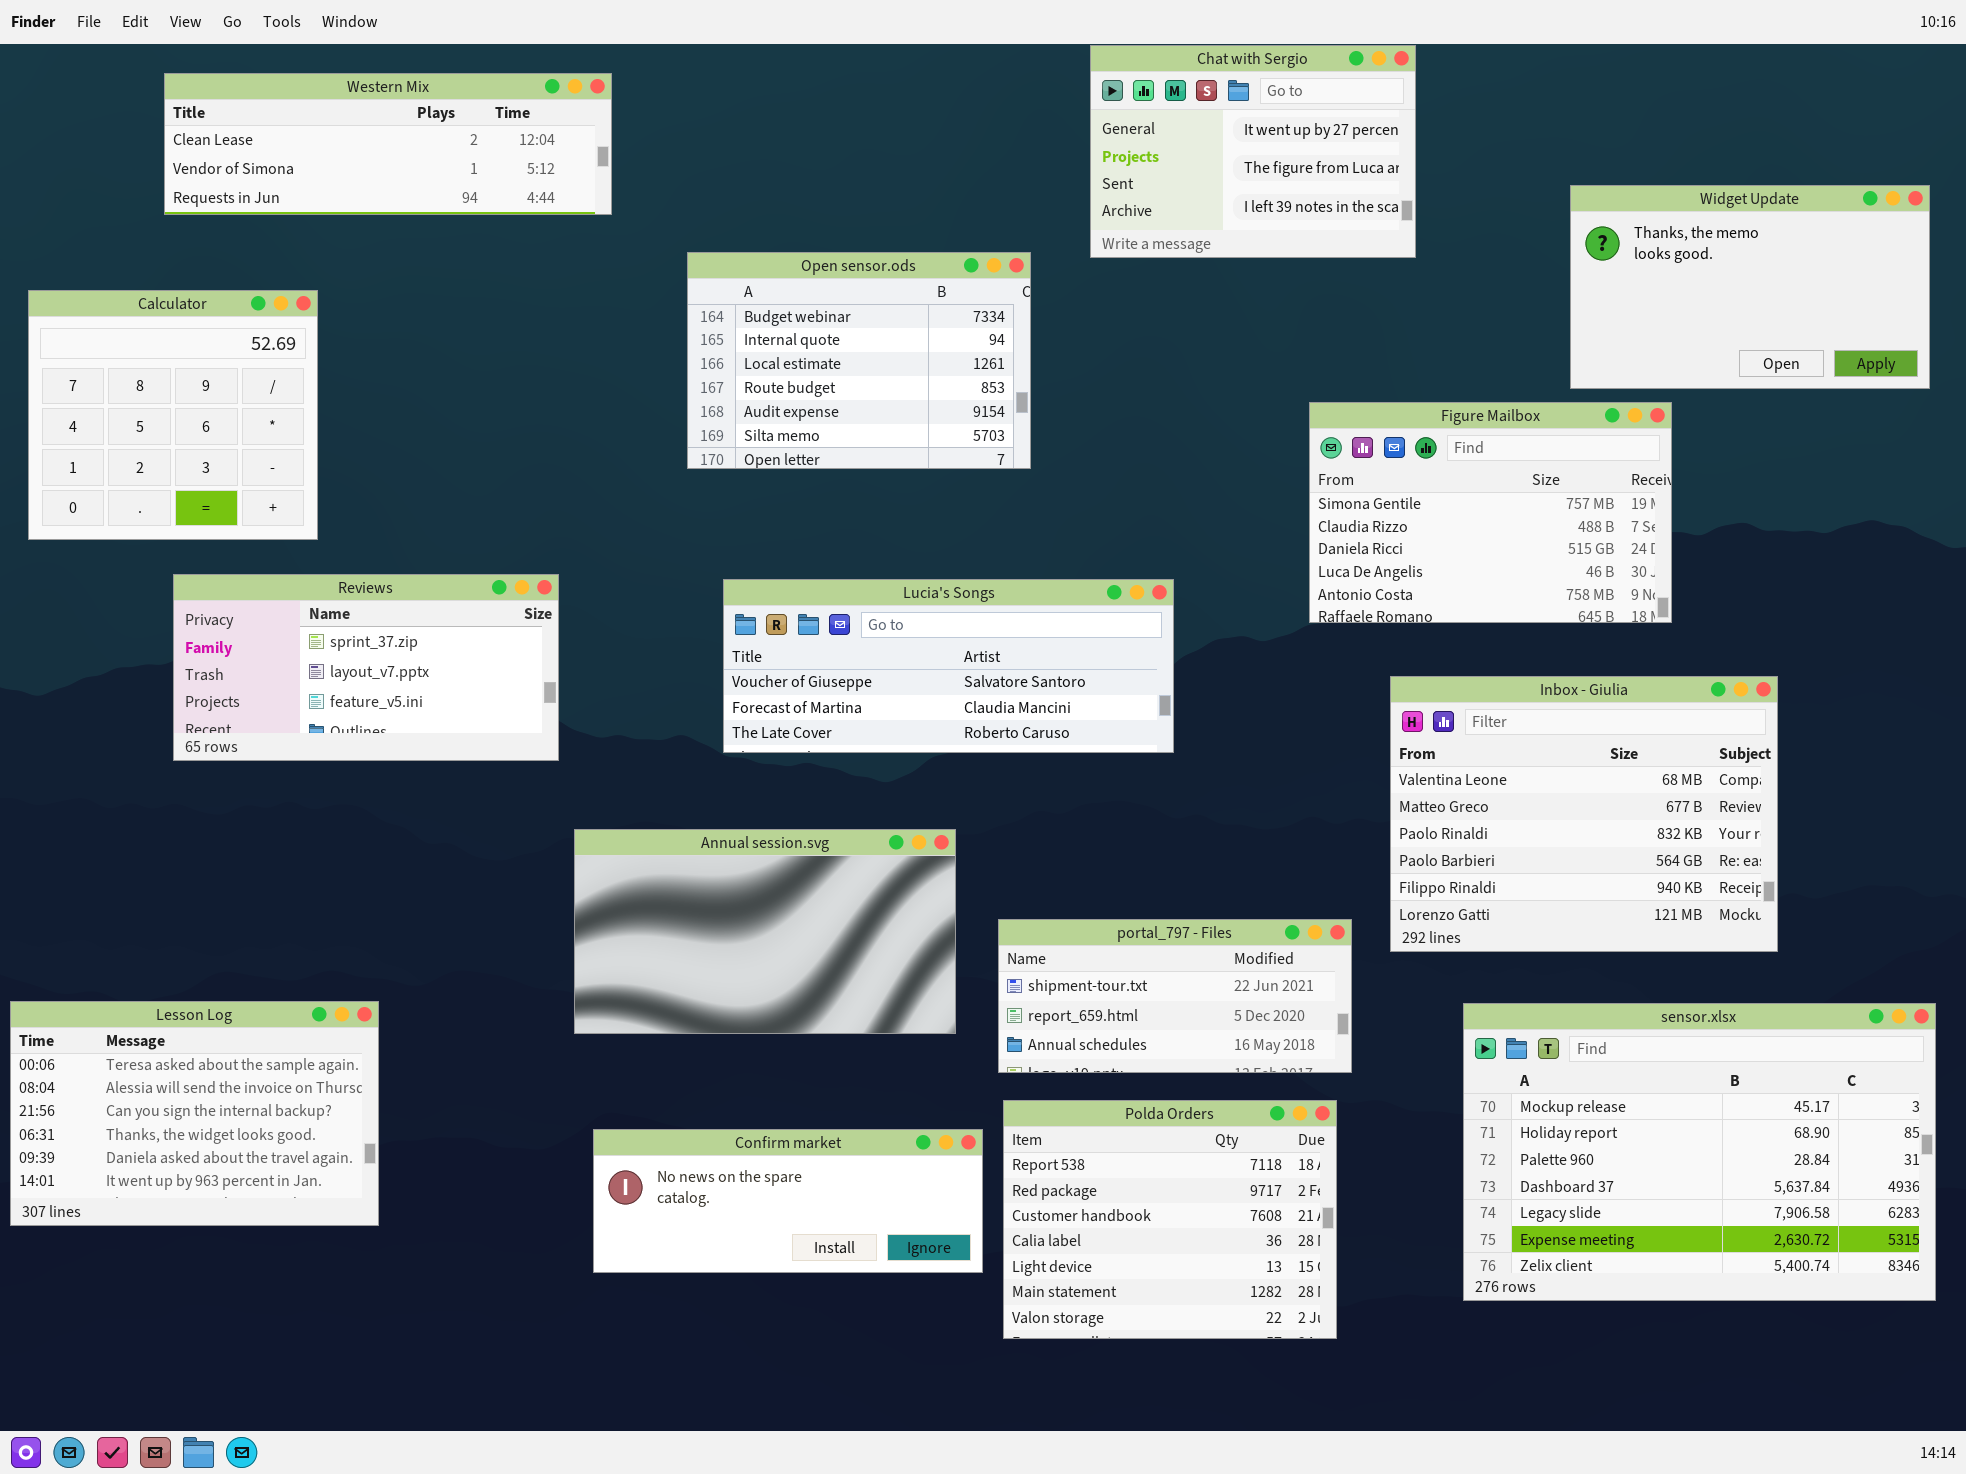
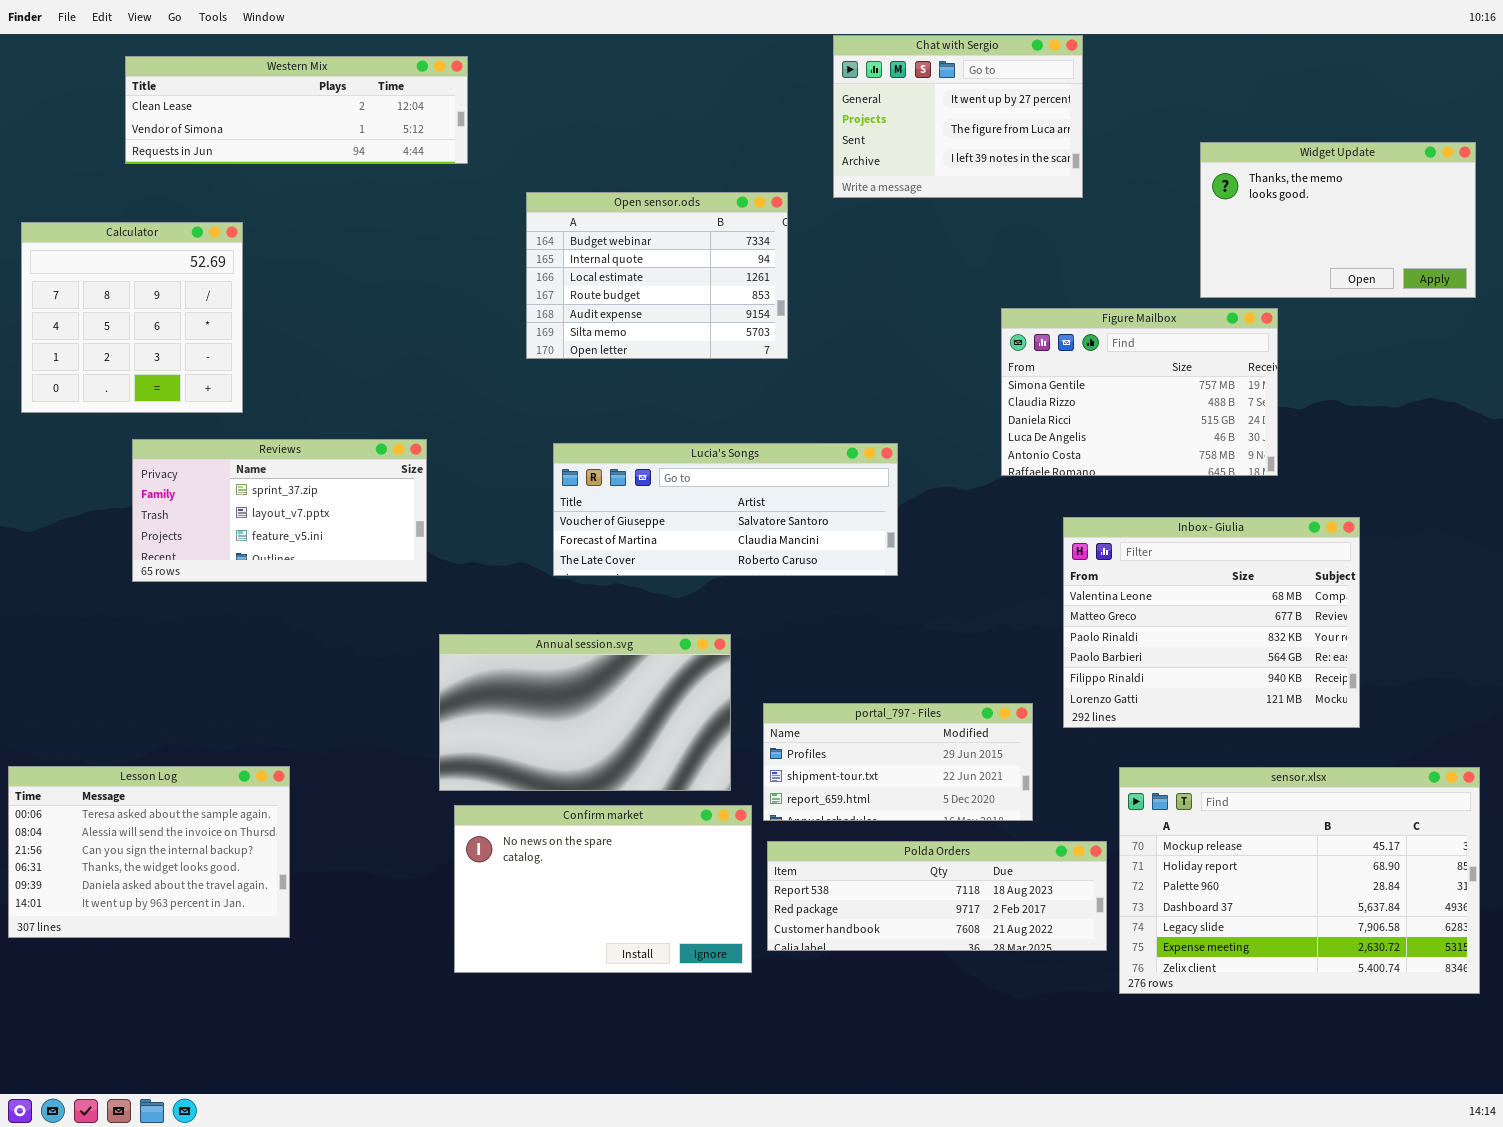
portal_797 - Files: [998,919,1352,1073] -> [763,703,1033,821], scrolled up 1 row
Polda Orders: [1003,1100,1337,1339] -> [767,841,1107,951], resized
Confirm market: [593,1129,983,1273] -> [454,805,752,973], resized

